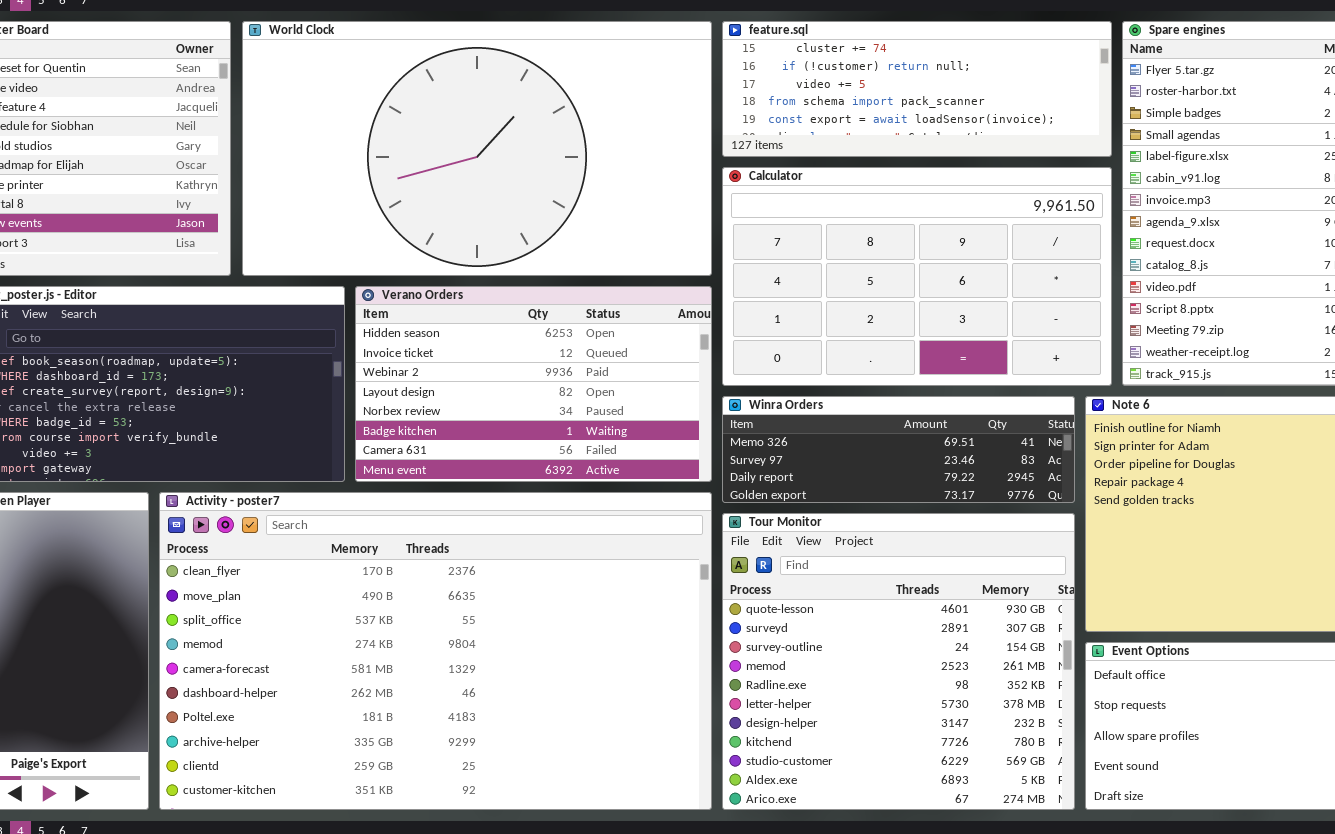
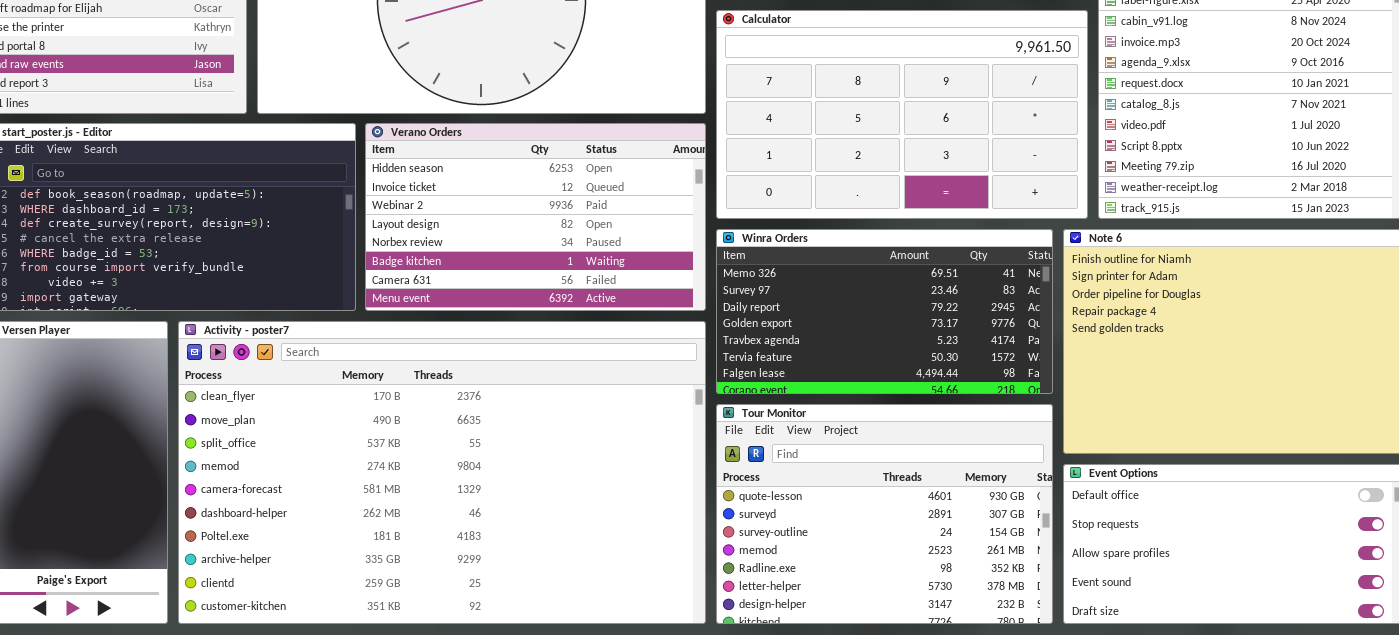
Winra Orders: [722,396,1075,503] -> [716,229,1053,394], resized
Tour Monitor: [722,513,1075,810] -> [716,404,1053,624], resized

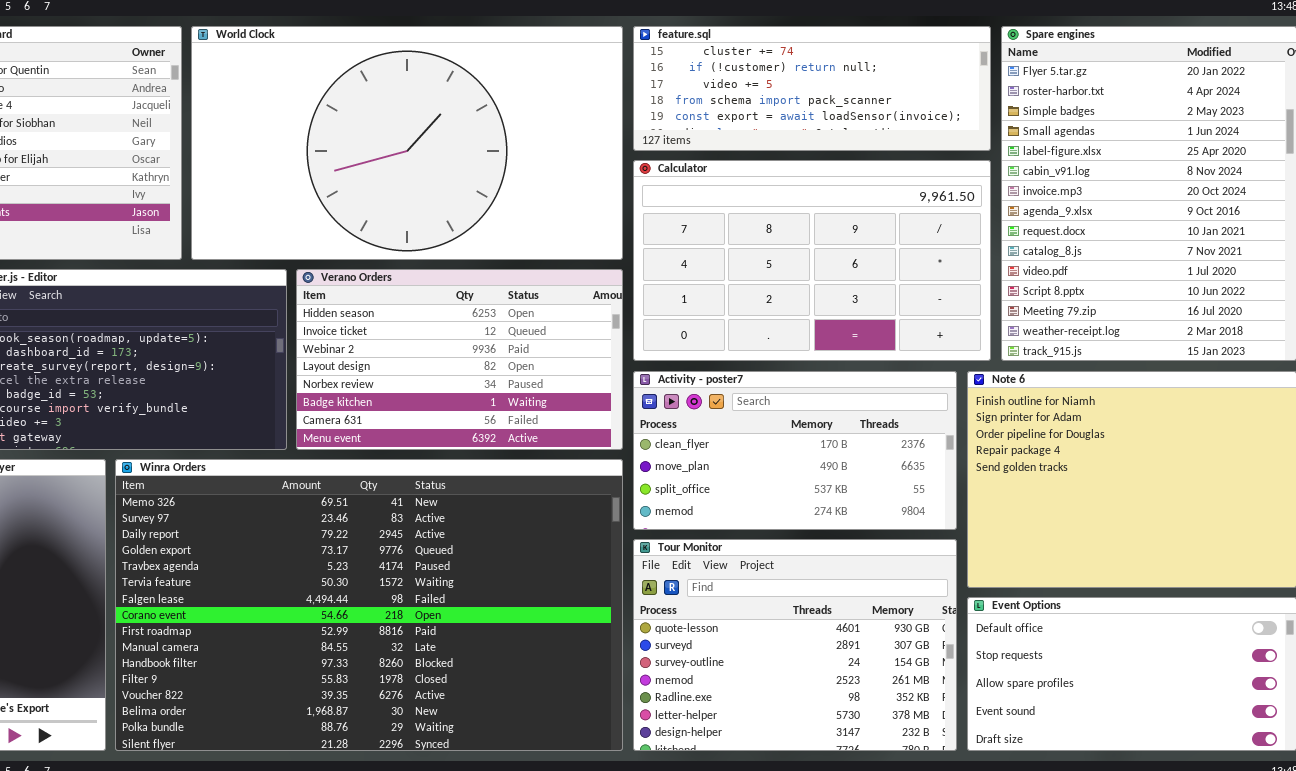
Winra Orders: [716,229,1053,394] -> [115,459,623,751], moved, resized
Activity - poster7: [178,321,706,624] -> [633,371,957,530], moved, resized

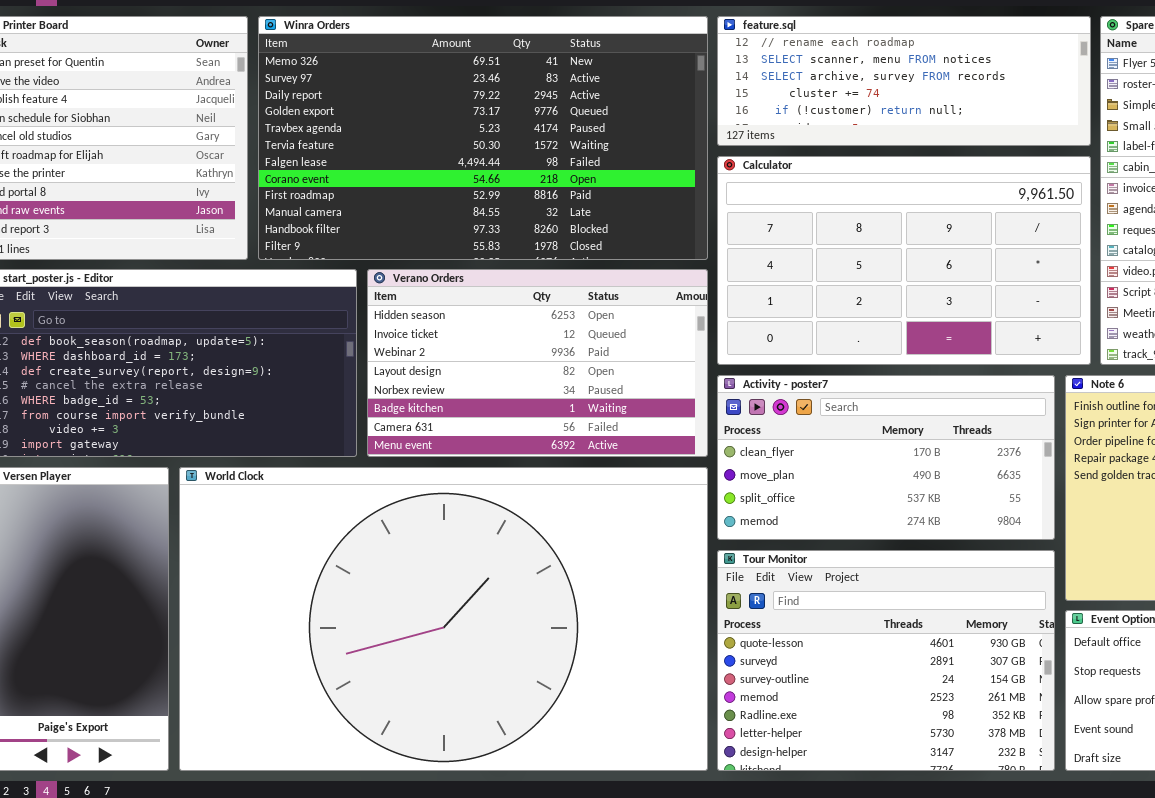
World Clock: [191,26,623,260] -> [179,467,708,771], moved, resized
feature.sql: [633,26,991,151] -> [717,16,1091,146], scrolled up 3 rows
Winra Orders: [115,459,623,751] -> [258,16,708,260], moved, resized

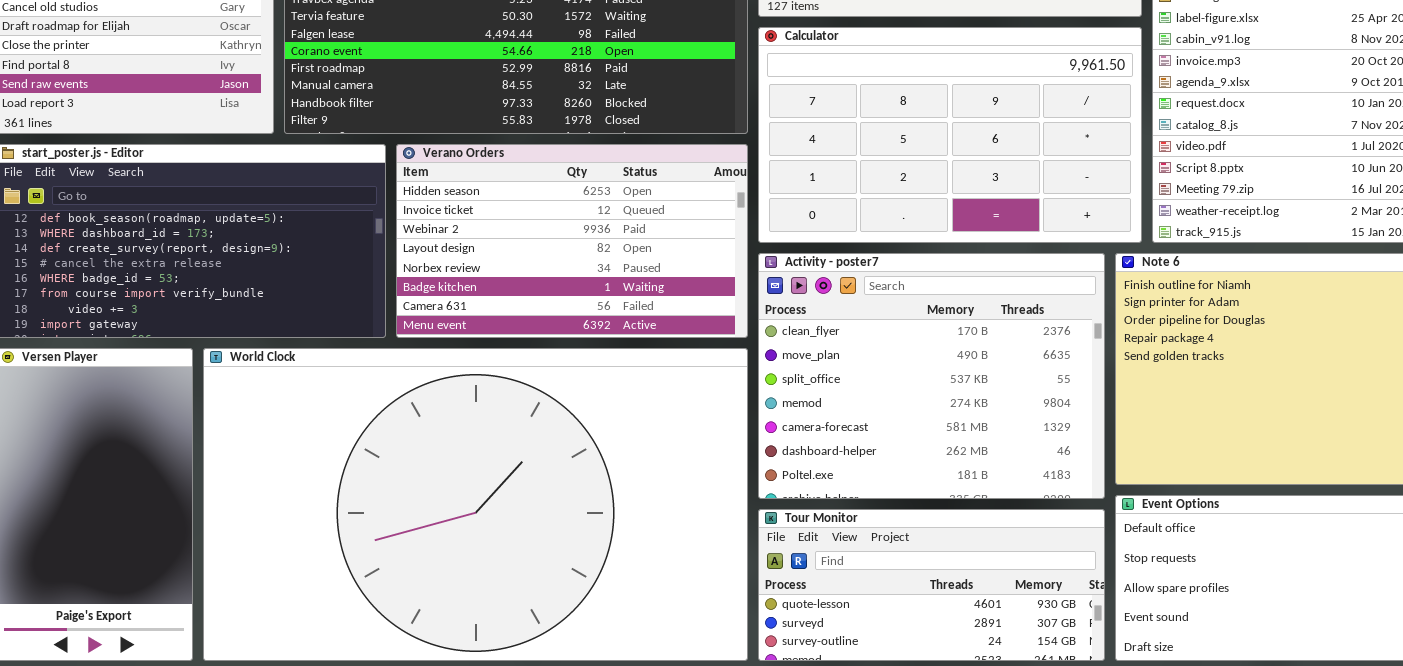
Activity - poster7: [717,375,1055,540] -> [758,253,1105,499], resized
Tour Monitor: [717,550,1055,771] -> [758,509,1105,661], resized

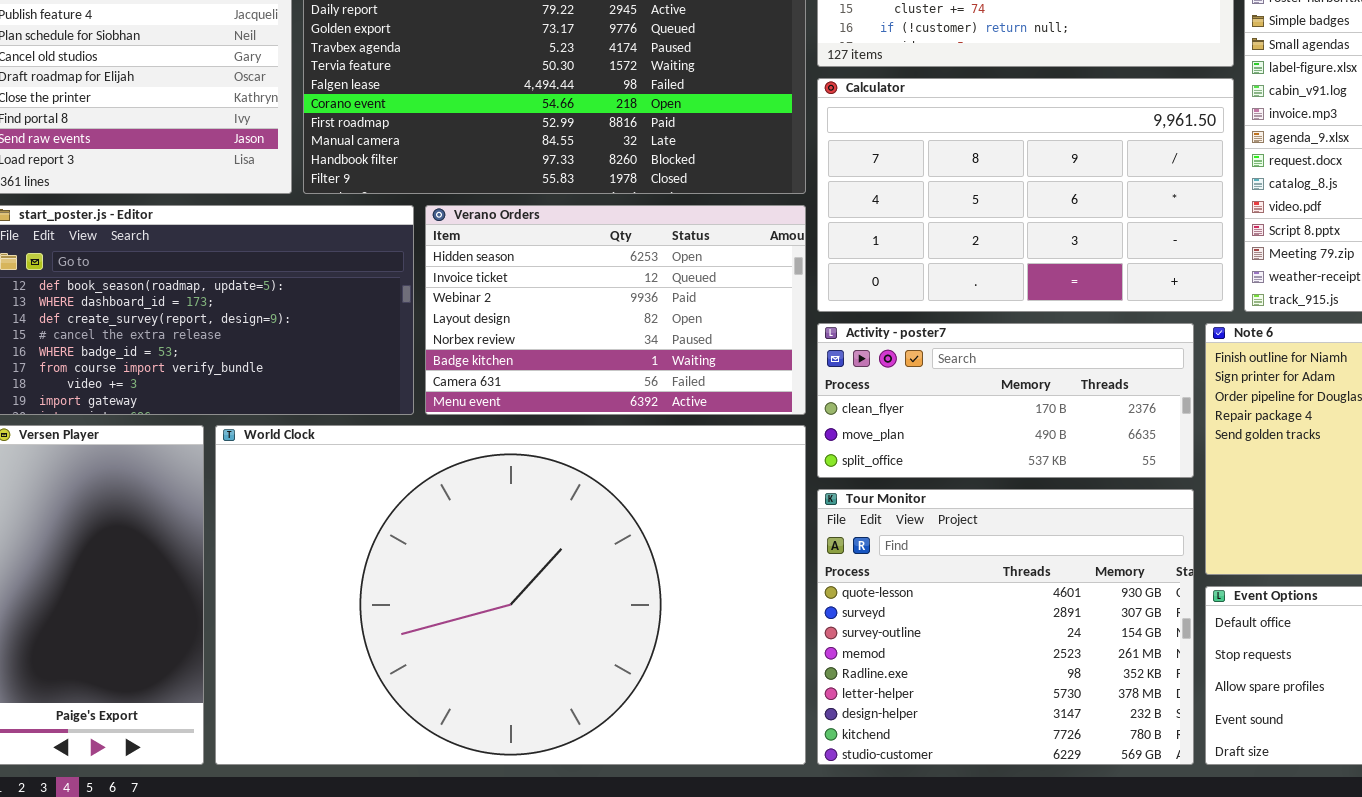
Activity - poster7: [758,253,1105,499] -> [817,323,1194,478], resized
Tour Monitor: [758,509,1105,661] -> [817,489,1194,765], resized

